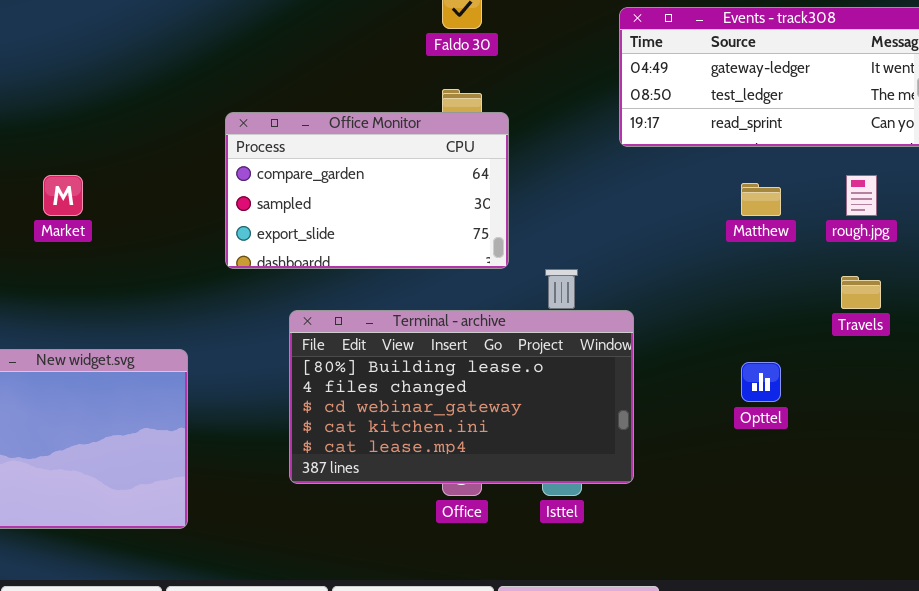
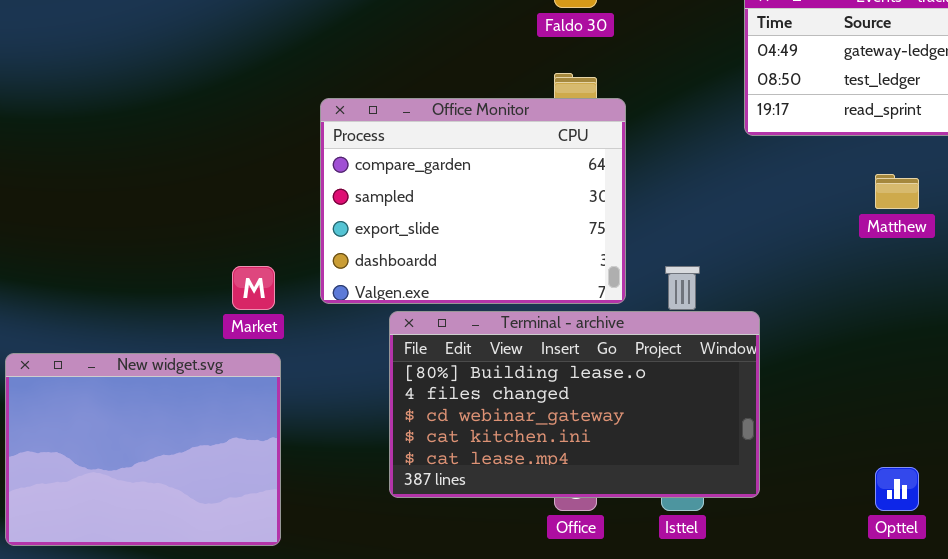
Office Monitor: [225,112,509,269] -> [320,98,626,304], resized
Market: [43,175,83,216] -> [232,266,275,310], moved
Opttel: [741,362,781,402] -> [875,467,919,511], moved

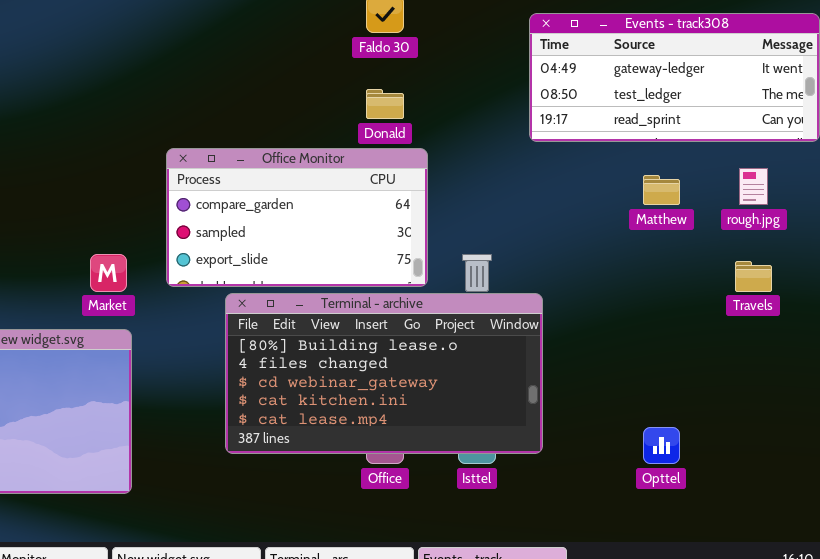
Office Monitor: [320,98,626,304] -> [166,148,428,287], resized

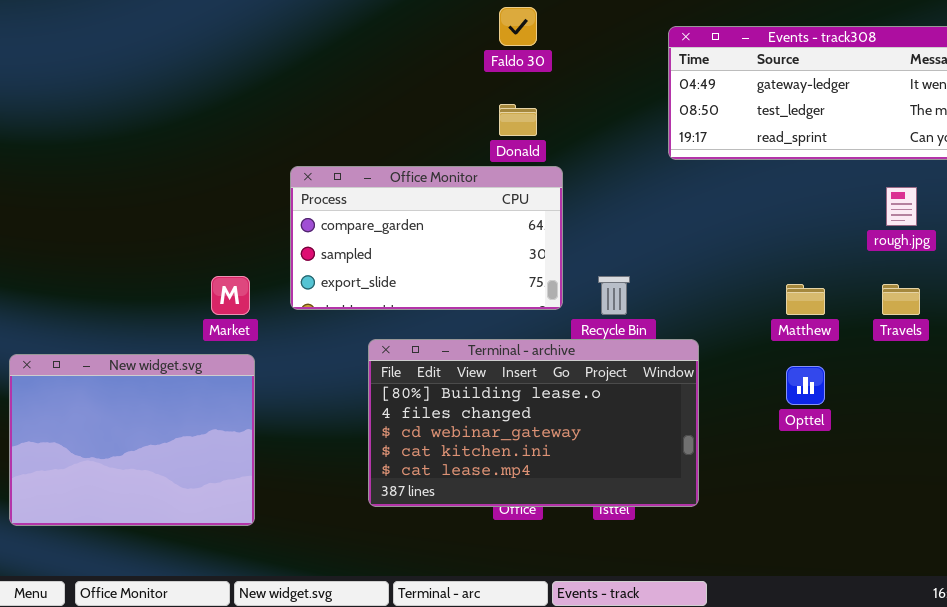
Matthew: [643,175,680,205] -> [786,284,825,315], moved
Terminal - archive: [225,293,543,454] -> [368,339,699,507], moved
Opttel: [643,427,680,464] -> [786,366,825,405], moved

